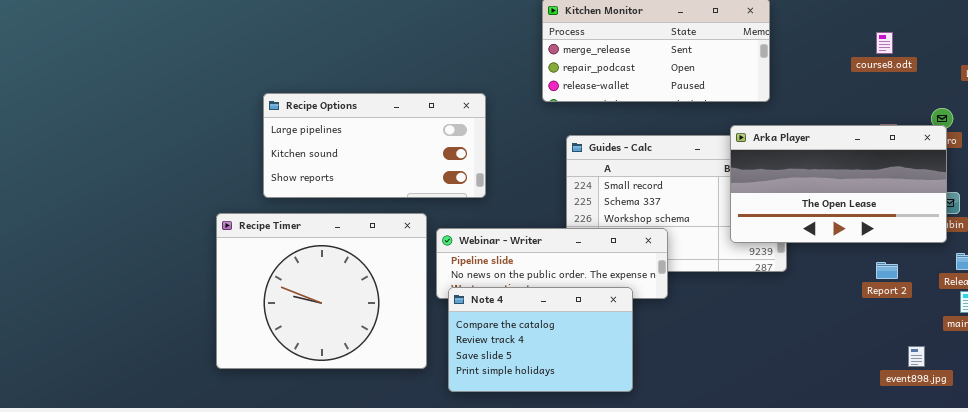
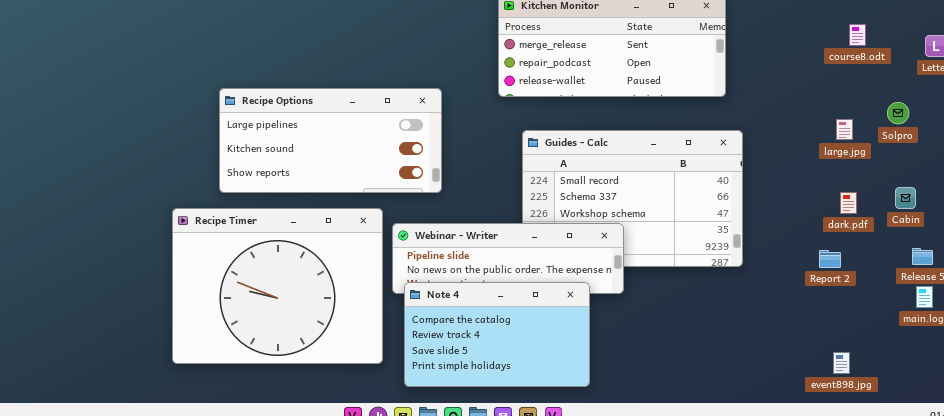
course8.odt: [876,32,893,54] -> [849,24,866,46], moved
Arka Player: [730,125,947,243] -> none, closed
Report 2: [876,262,898,279] -> [819,250,841,268], moved
event898.jpg: [908,346,925,367] -> [833,352,850,374], moved

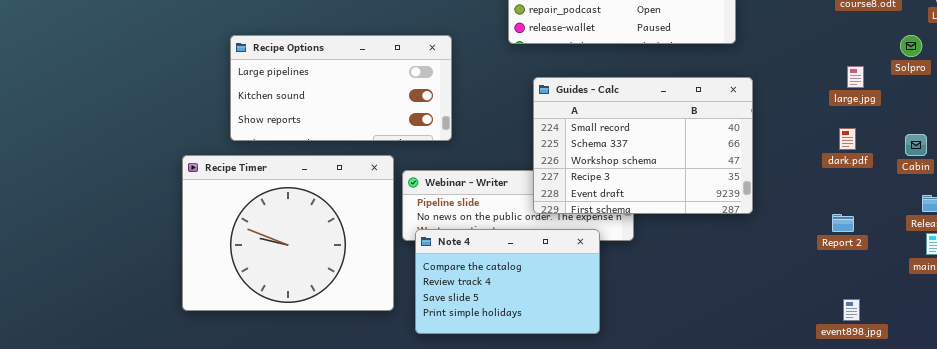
Solpro: [887,102,909,124] -> [900,35,922,57], moved
Guides - Calc: [522,130,743,267] -> [533,77,753,214], raised
dark.pdf: [840,192,857,214] -> [839,128,856,150], moved
Report 2: [819,250,841,268] -> [832,214,854,232], moved

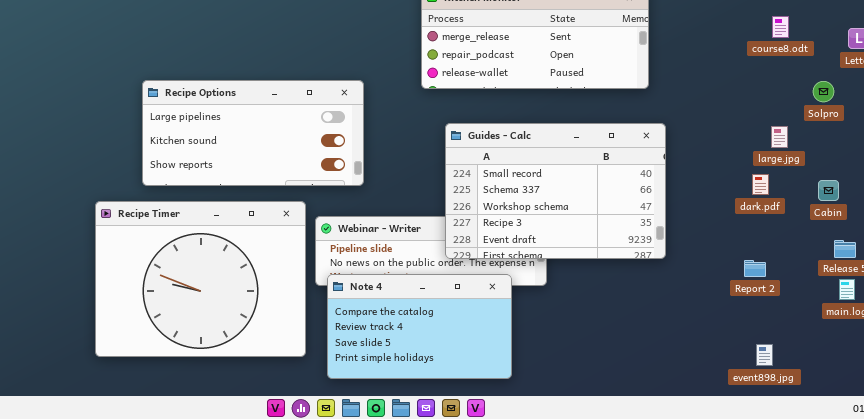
large.jpg: [847,66,864,88] -> [771,126,788,148], moved

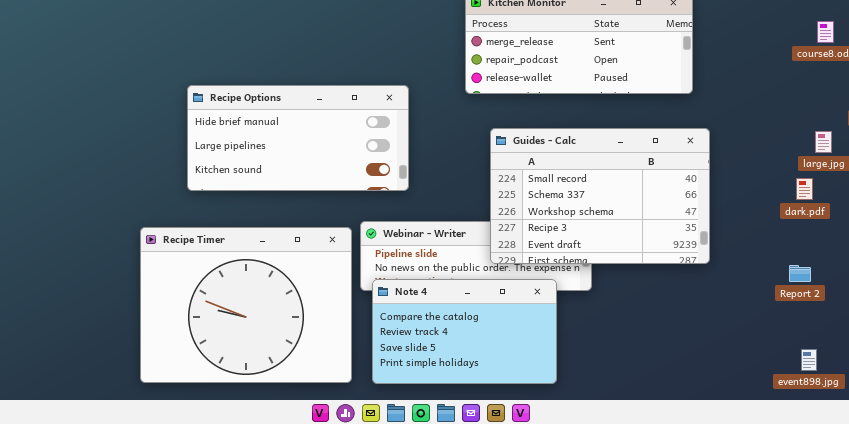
Recipe Options: [142,80,364,186] -> [187,85,409,191], scrolled up 1 row
Recipe Timer: [95,201,306,357] -> [140,227,352,383], moved

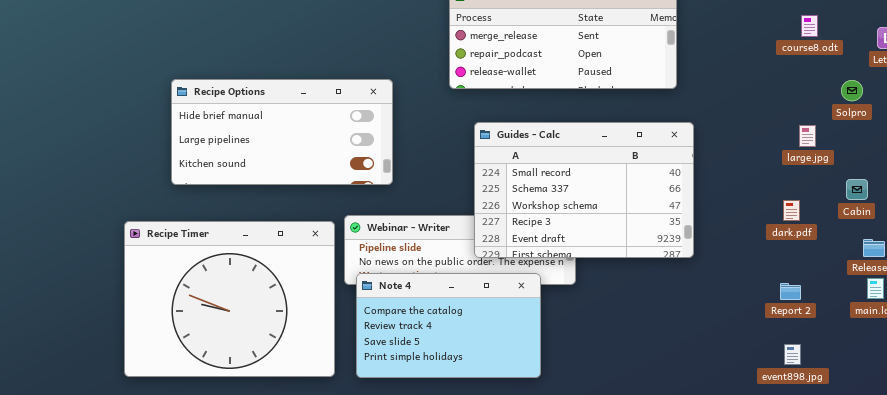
dark.pdf: [796,178,813,200] -> [783,200,800,221], moved
Report 2: [789,265,811,282] -> [780,283,801,300], moved

